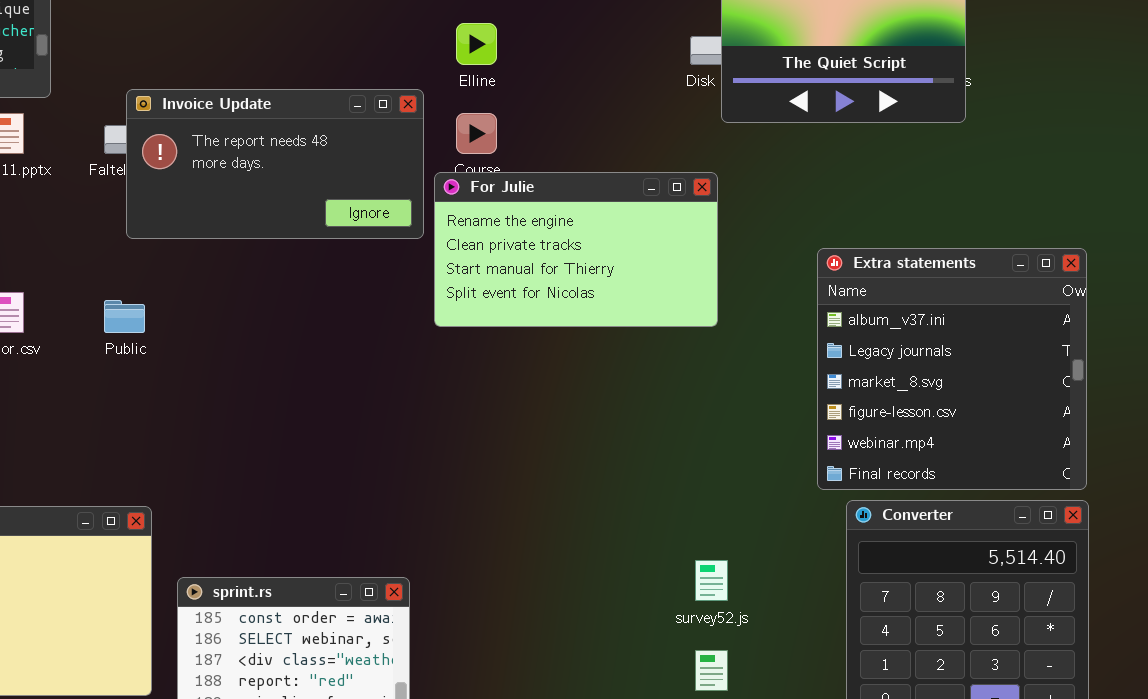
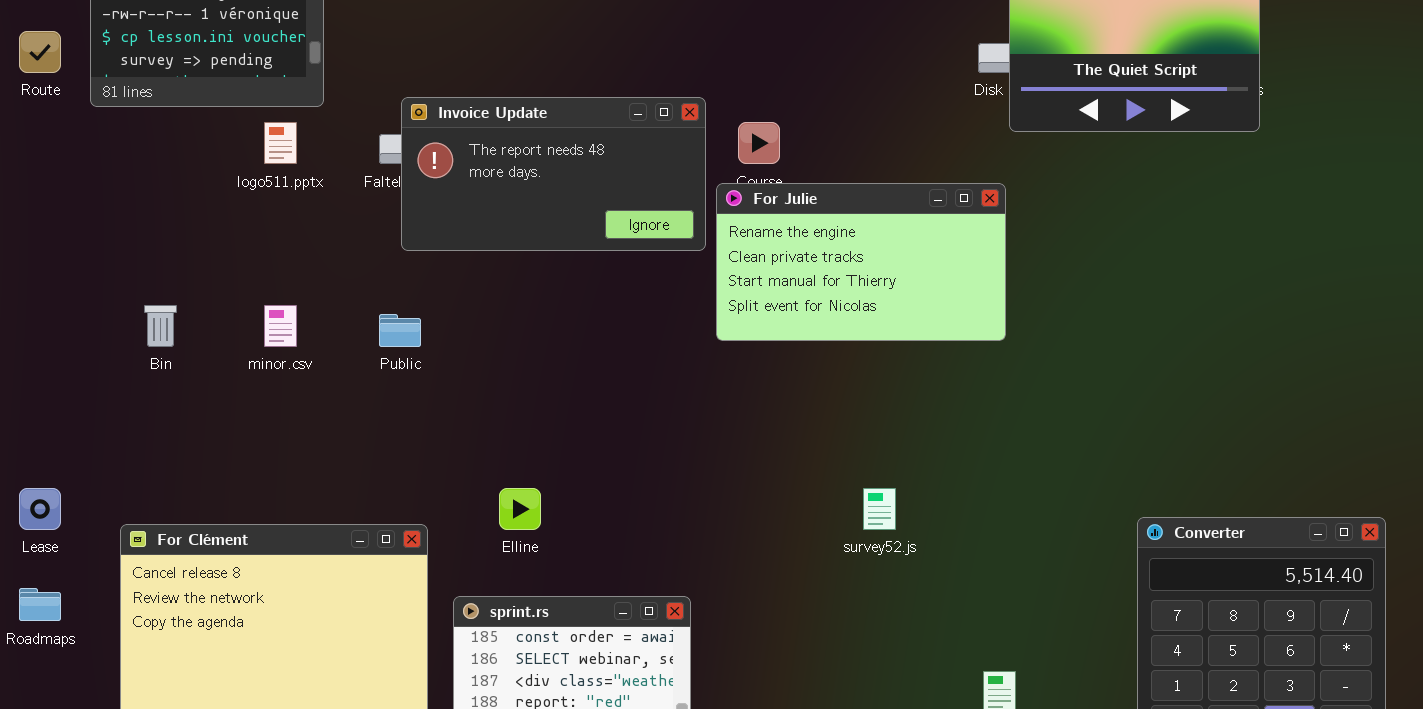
Elline: [456,23,497,65] -> [499,488,541,530], moved
Extra statements: [817,248,1087,490] -> none, closed
survey52.js: [695,560,728,601] -> [863,488,896,530], moved

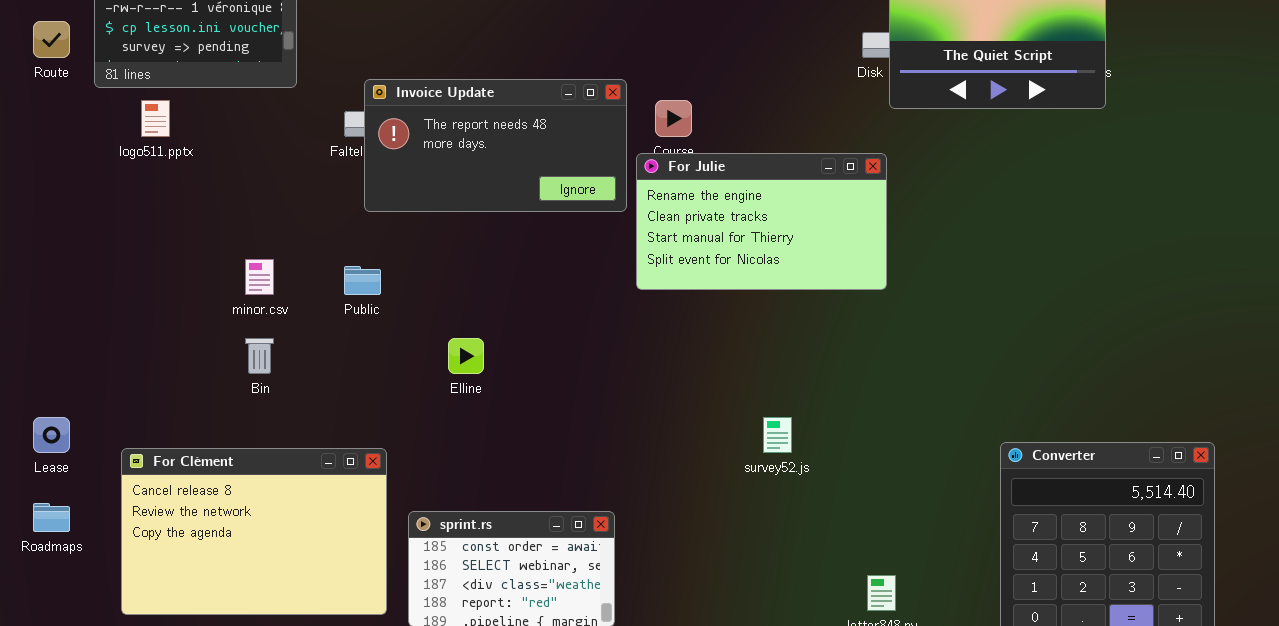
logo511.pptx: [264,122,297,164] -> [141,100,170,137], moved
Bin: [144,305,177,347] -> [245,338,274,374], moved
Elline: [499,488,541,530] -> [448,338,484,374], moved

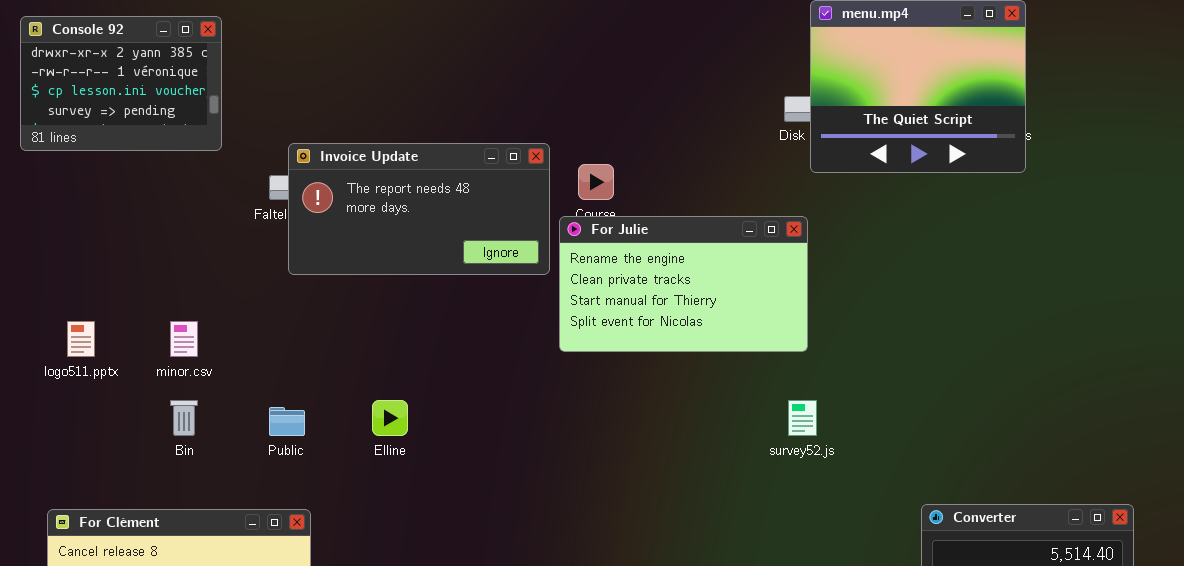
logo511.pptx: [141,100,170,137] -> [67,321,95,357], moved
Public: [344,266,381,295] -> [269,407,305,436], moved
survey52.js: [763,417,792,453] -> [788,400,817,436], moved

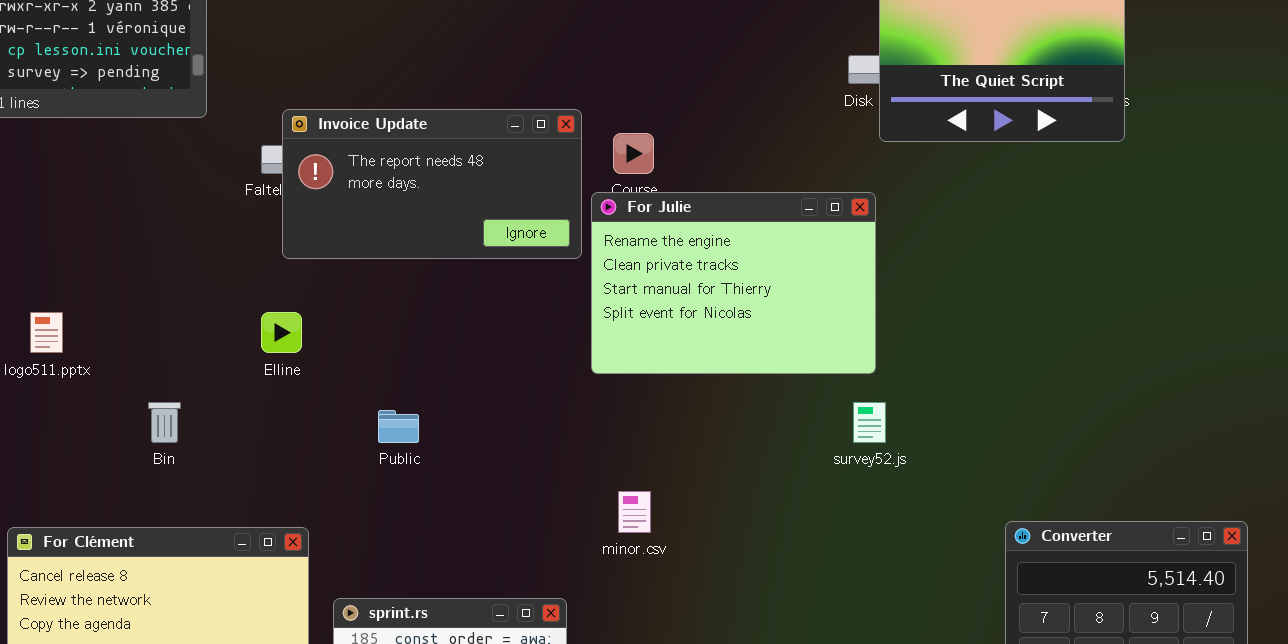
For Julie: [559,216,808,352] -> [591,192,876,374], resized
minor.csv: [170,321,198,357] -> [618,491,651,533], moved
Elline: [372,400,408,436] -> [261,312,302,353], moved
Public: [269,407,305,436] -> [378,410,419,443], moved

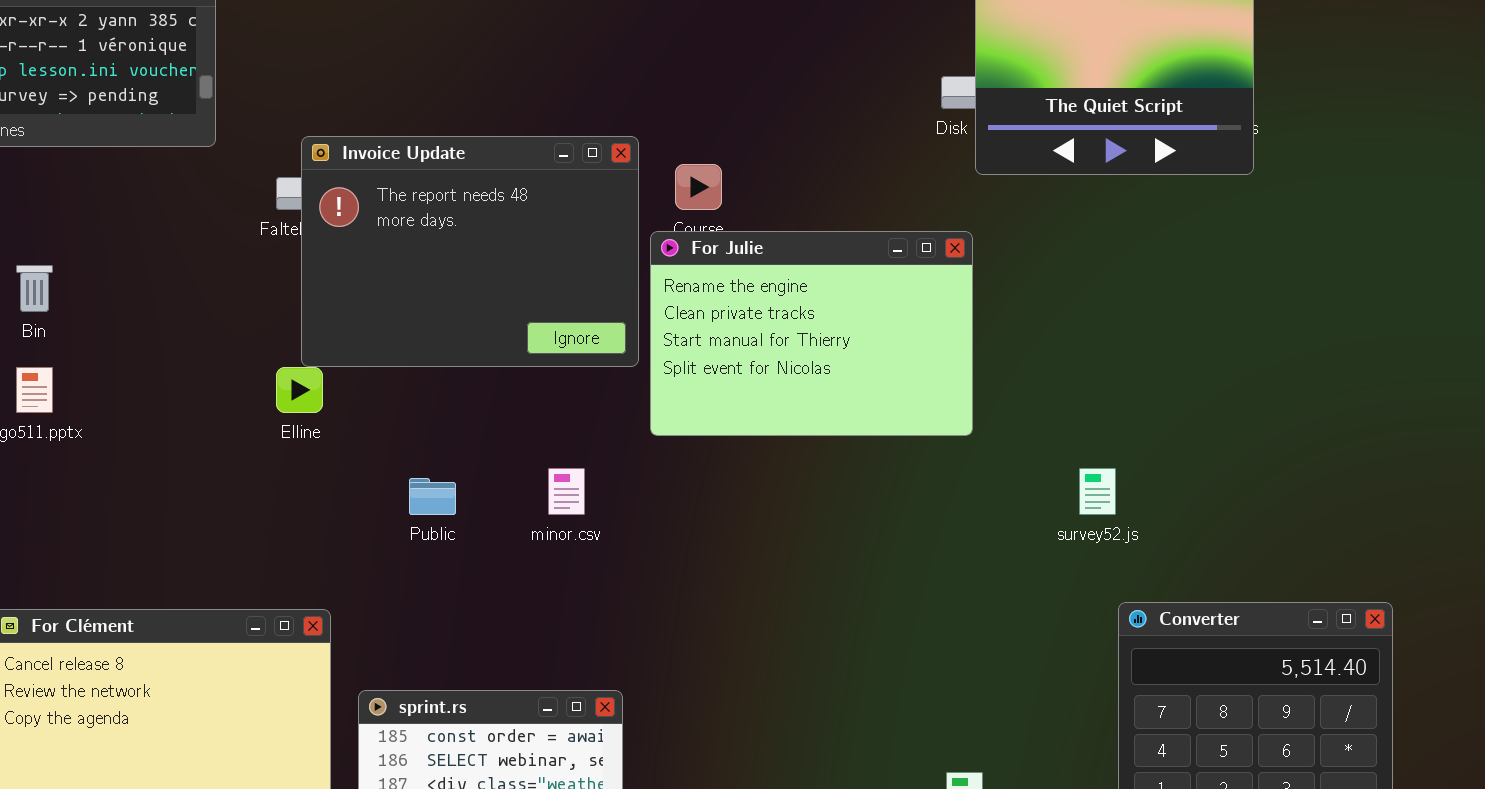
Invoice Update: [282,109,582,259] -> [301,136,639,367], resized
Bin: [148,402,181,443] -> [16,265,53,312], moved
survey52.js: [853,402,886,443] -> [1079,468,1116,515], moved
minor.csv: [618,491,651,533] -> [548,468,585,515], moved

